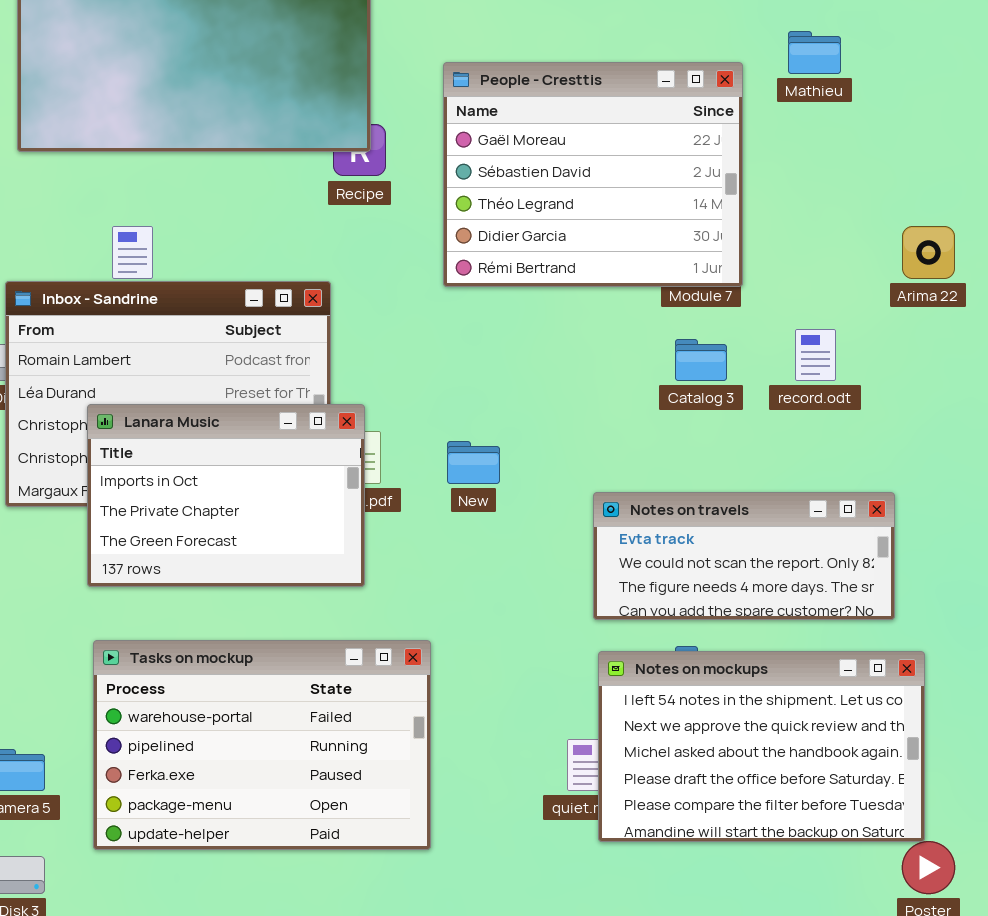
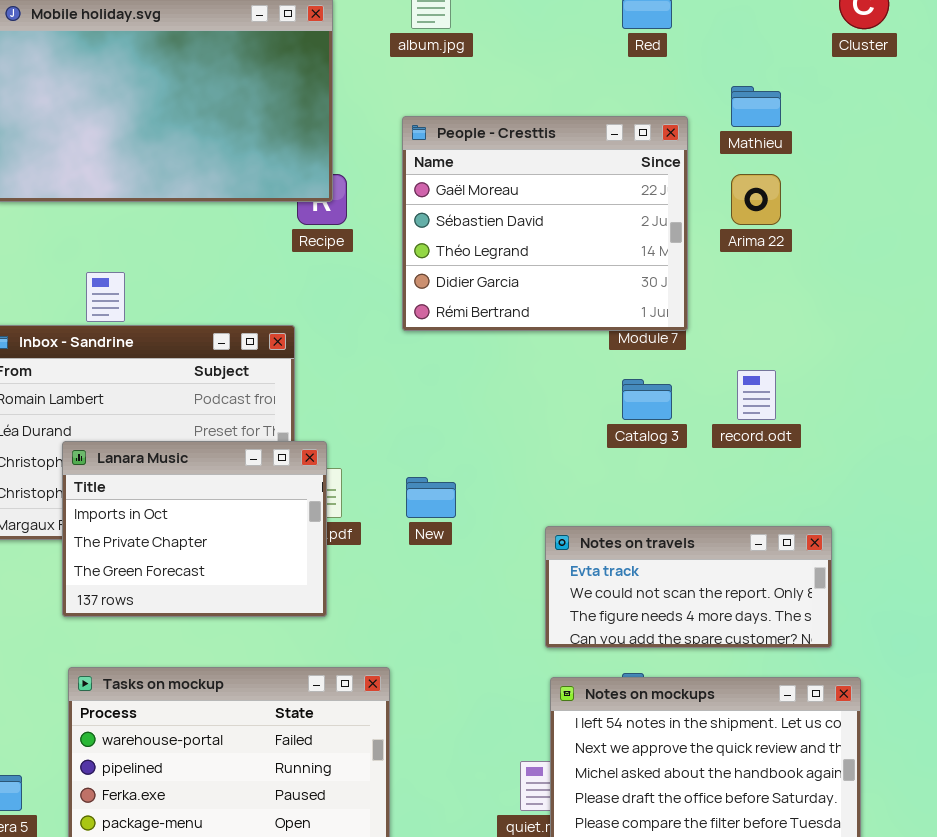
Arima 22: [902,226,955,279] -> [731,174,781,225], moved

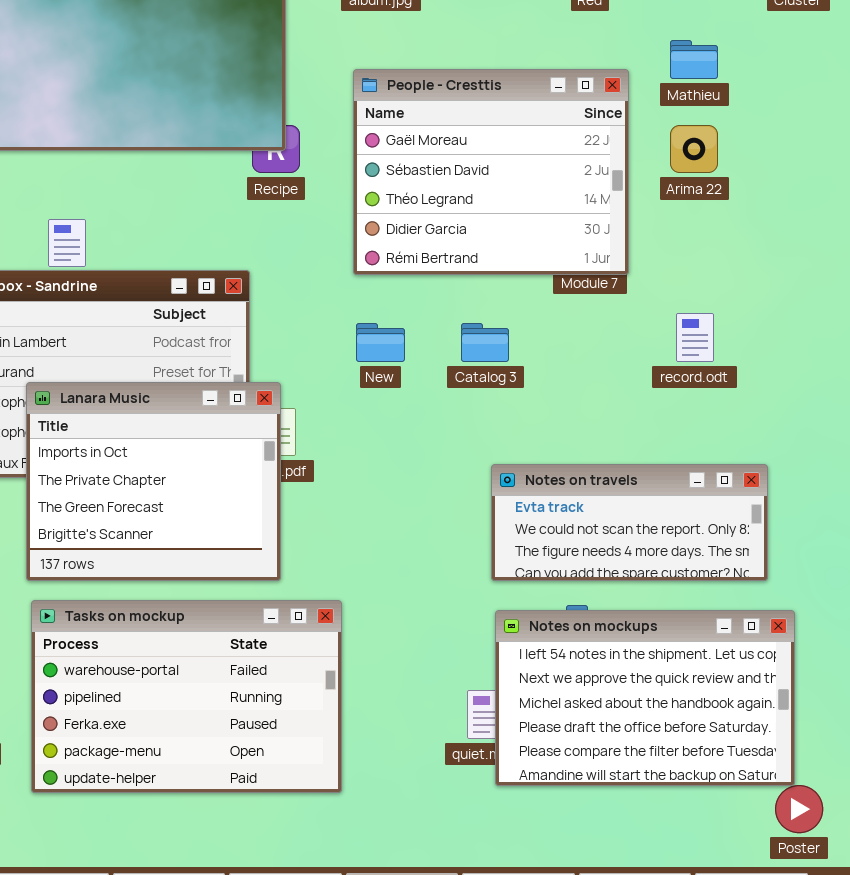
Catalog 3: [622,379,672,420] -> [461,323,509,362], moved
Lanara Music: [62,441,327,617] -> [26,382,281,581], resized
New: [406,477,456,518] -> [356,323,405,362], moved

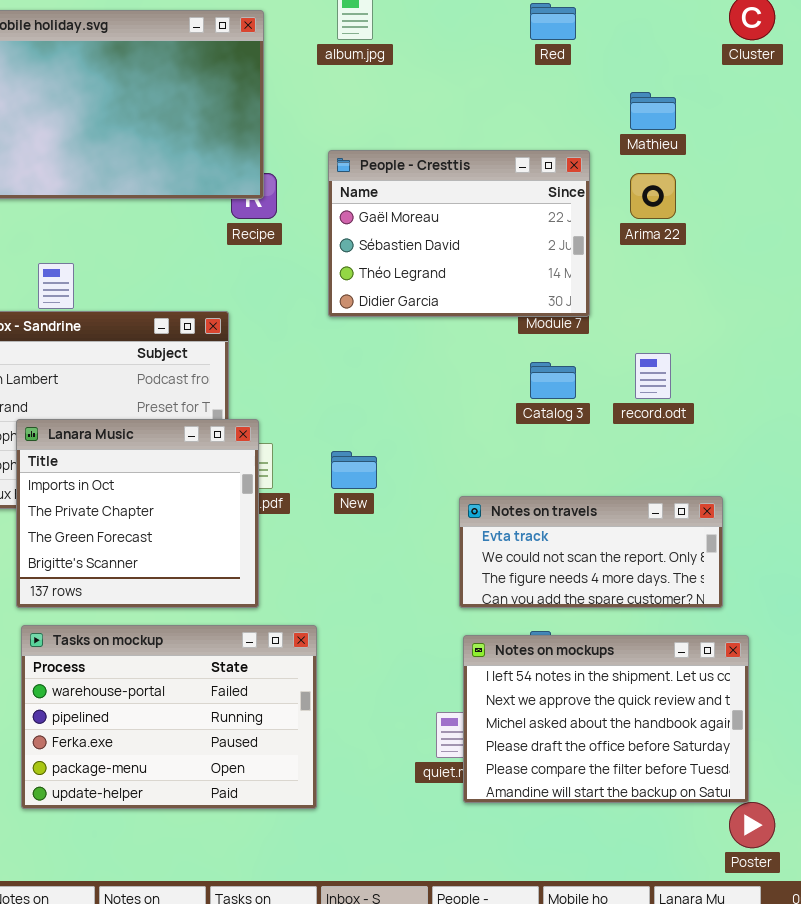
People - Cresttis: [353,69,629,275] -> [328,150,590,317], resized
New: [356,323,405,362] -> [331,451,377,489], moved
Catalog 3: [461,323,509,362] -> [530,362,576,399], moved

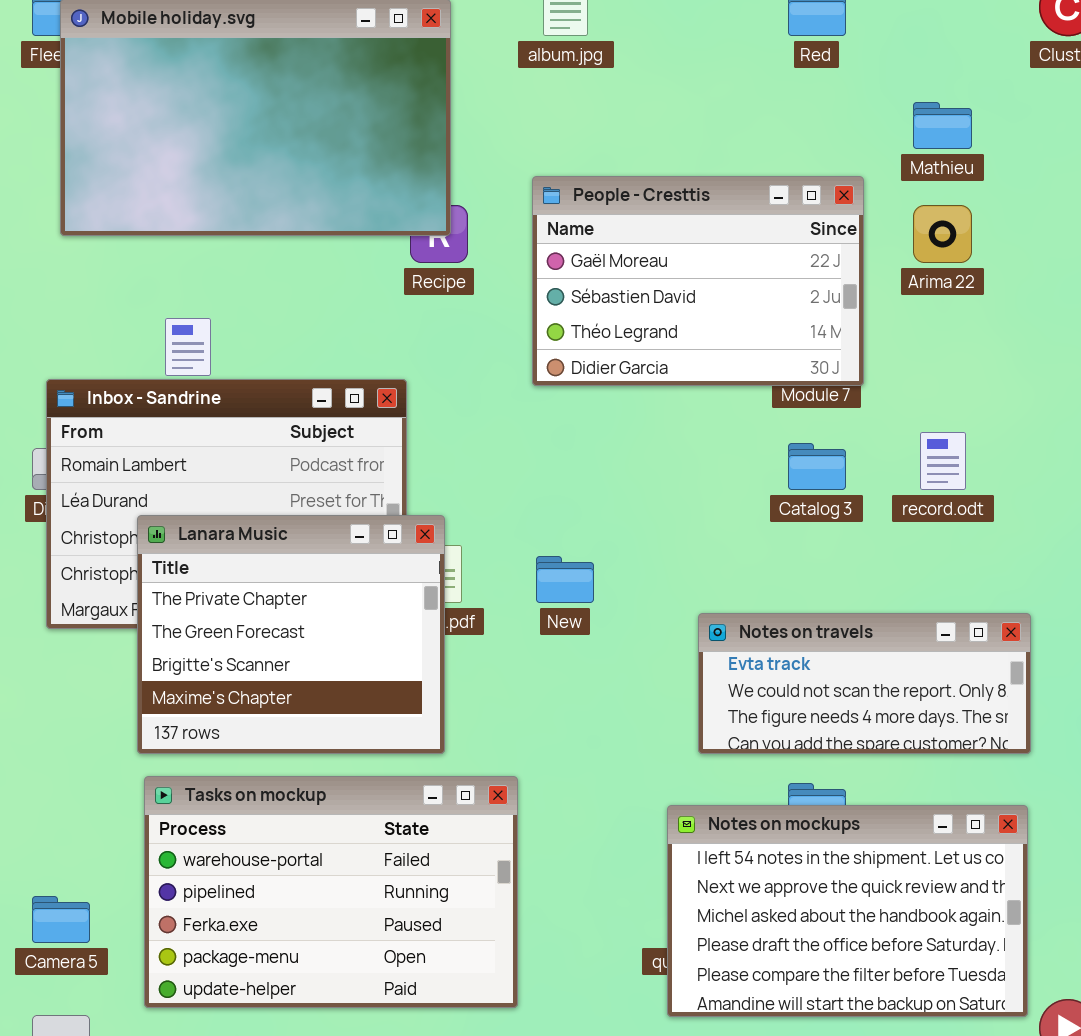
Lanara Music: [16,419,259,608] -> [137,515,445,754], scrolled down 1 row
Notes on mockups: [463,635,749,803] -> [667,805,1028,1017], moved

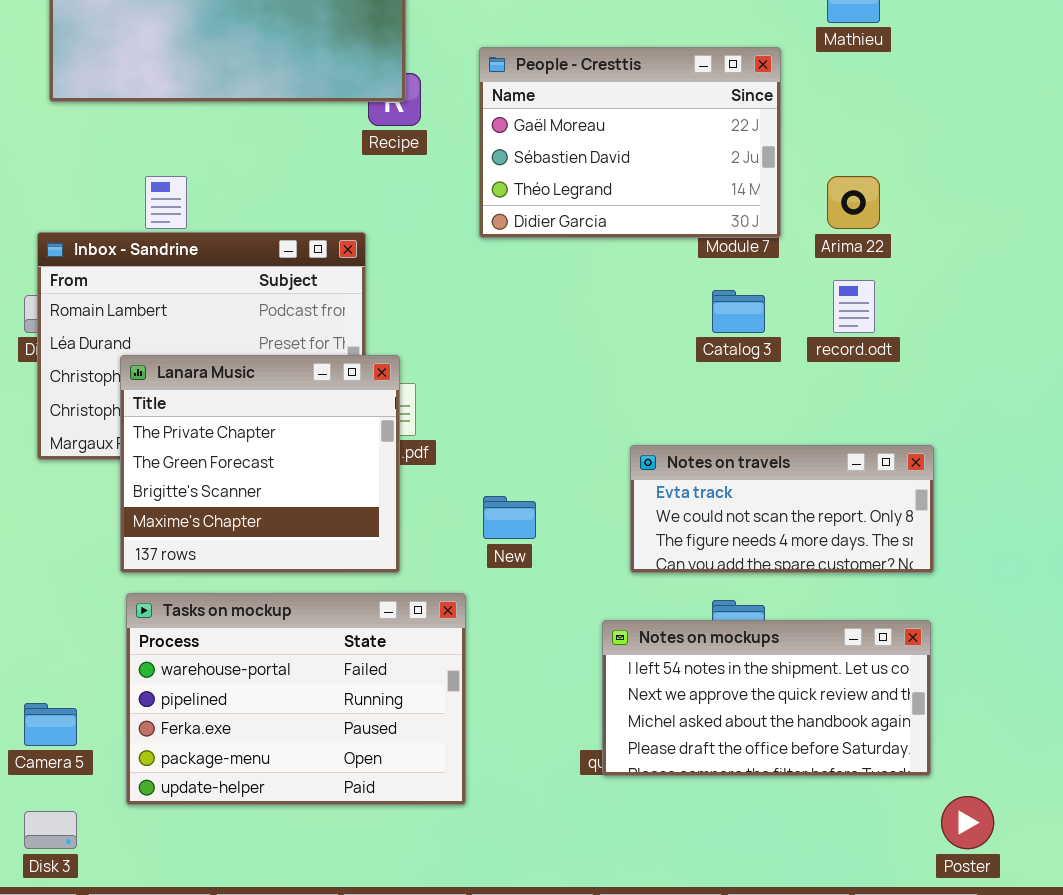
Arima 22: [913,205,972,263] -> [827,176,880,229], moved
New: [536,556,594,603] -> [483,496,536,539], moved
Notes on mockups: [667,805,1028,1017] -> [602,620,931,776], resized

